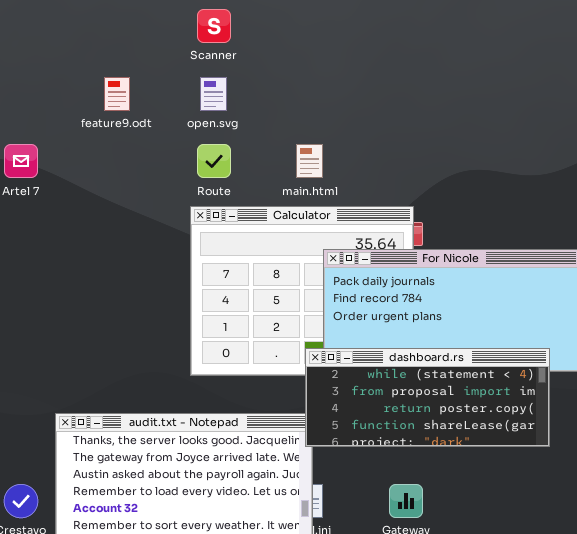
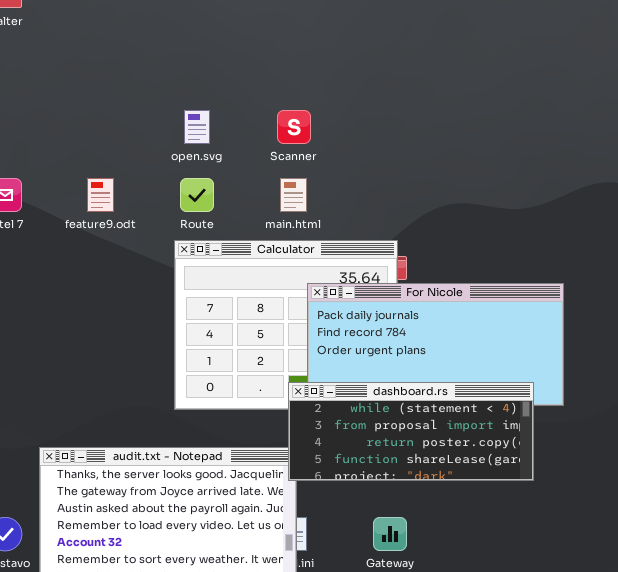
Scanner: [197,9,231,43] -> [277,110,311,144], moved
feature9.odt: [104,77,130,111] -> [87,178,114,212], moved

